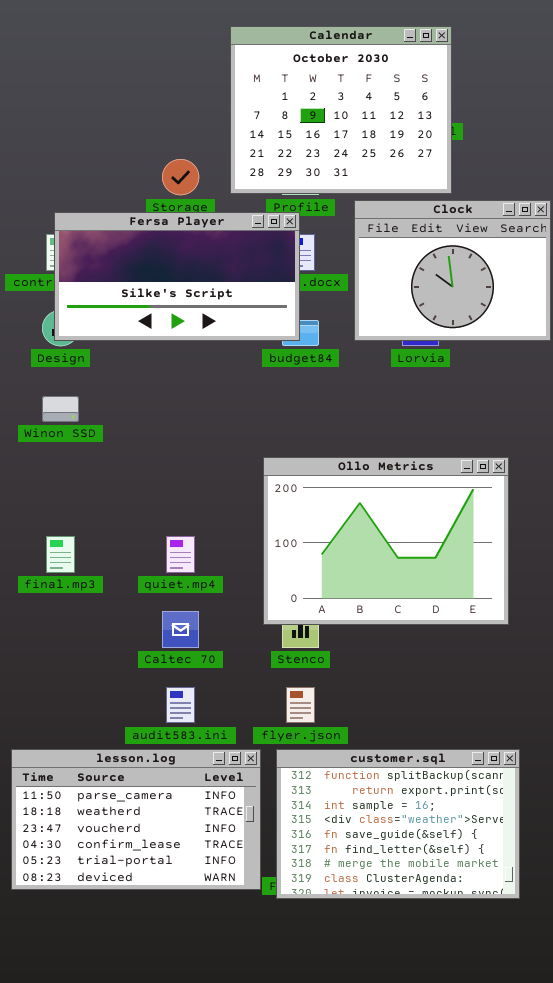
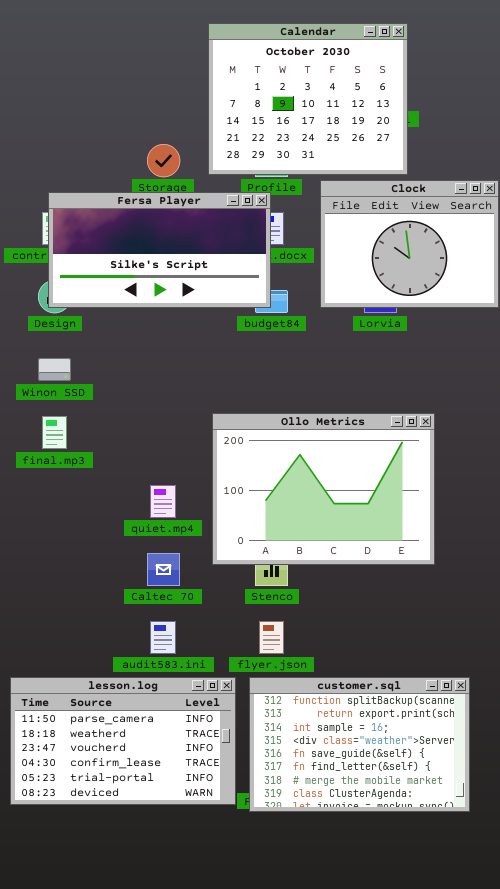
Ollo Metrics: [263,457,509,625] -> [212,413,435,565], moved
final.mp3: [46,536,75,573] -> [42,416,67,449], moved

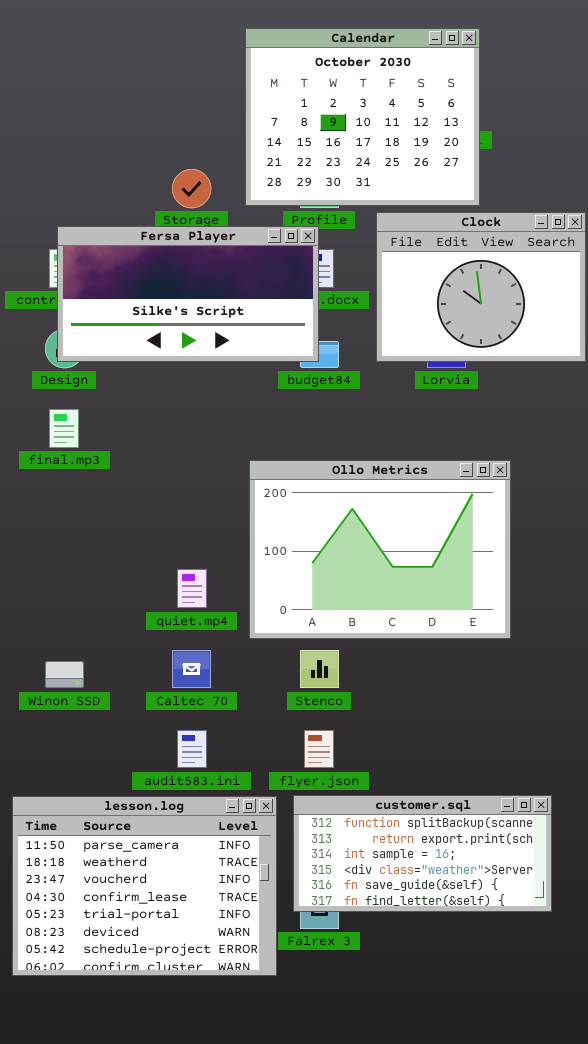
Winon SSD: [38,358,71,381] -> [45,661,84,688], moved
Ollo Metrics: [212,413,435,565] -> [249,460,511,639], moved
final.mp3: [42,416,67,449] -> [49,409,79,448], moved
customer.sql: [249,677,470,812] -> [293,795,552,912], resized
lesson.log: [10,677,236,805] -> [12,796,277,976], resized

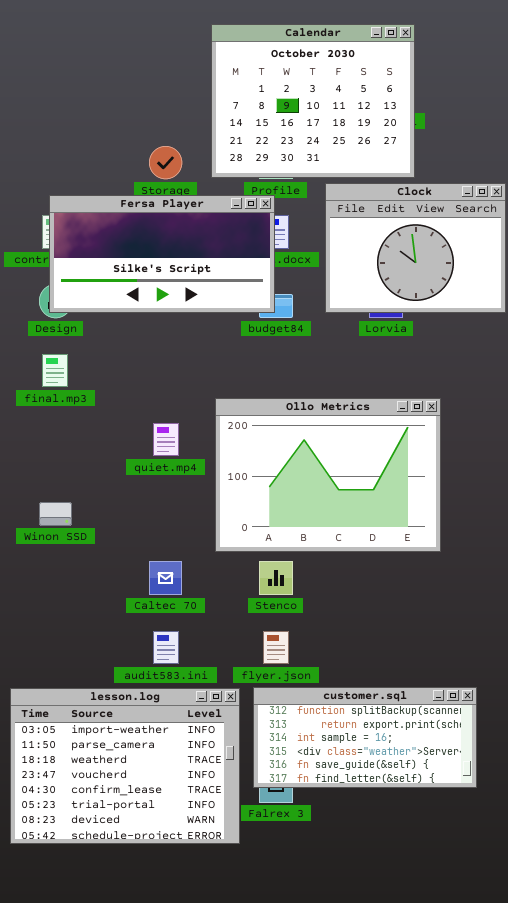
quiet.mp4: [177,569,207,608] -> [153,423,179,456], moved
Winon SSD: [45,661,84,688] -> [39,502,72,526], moved
lesson.log: [12,796,277,976] -> [10,688,240,844], scrolled up 1 row

